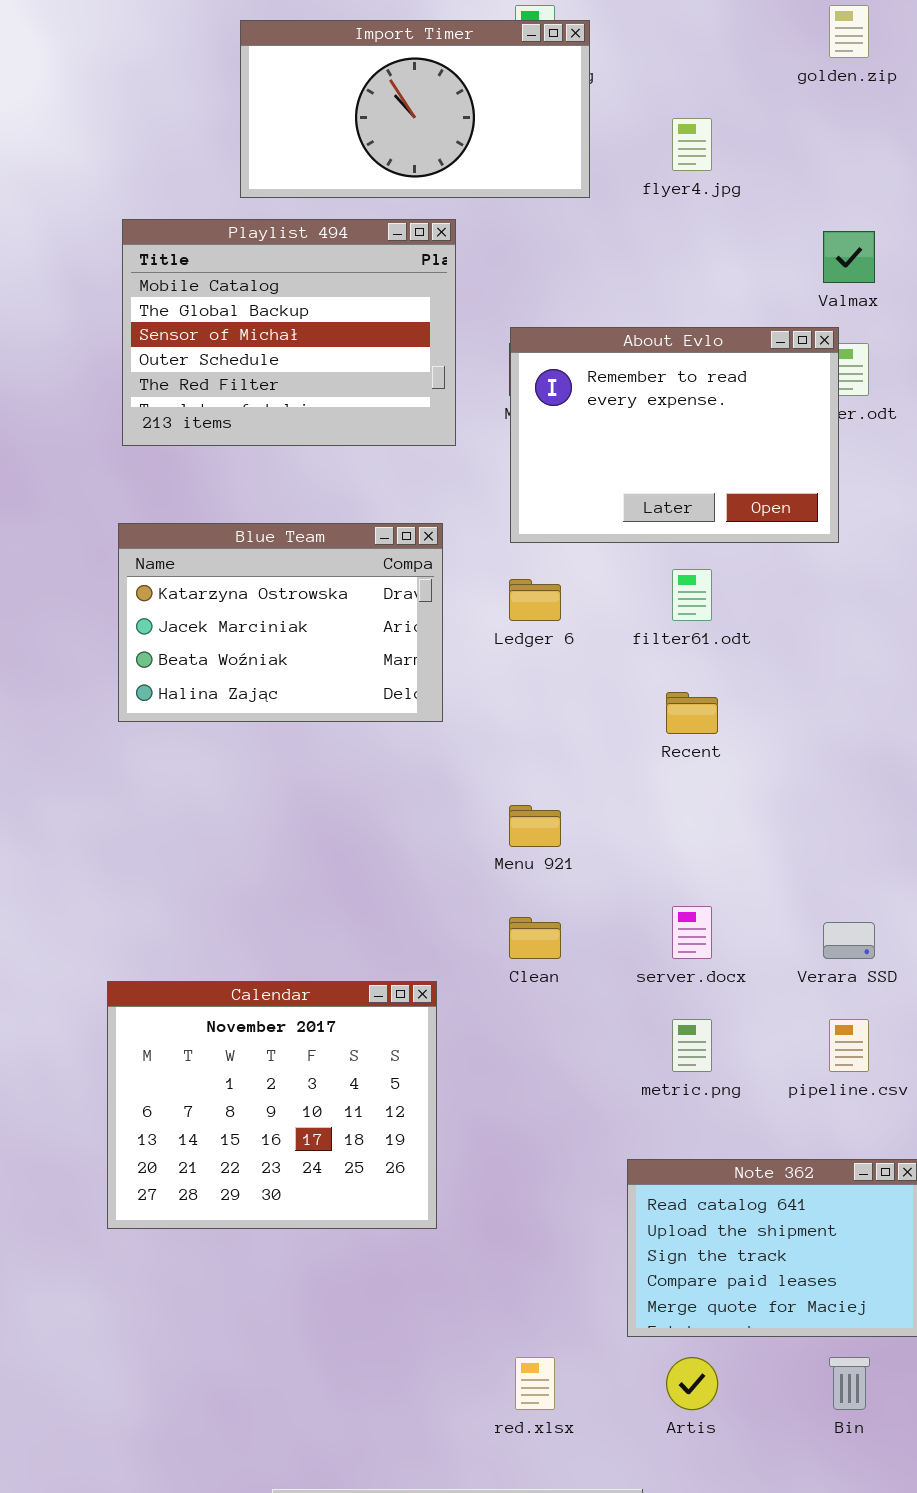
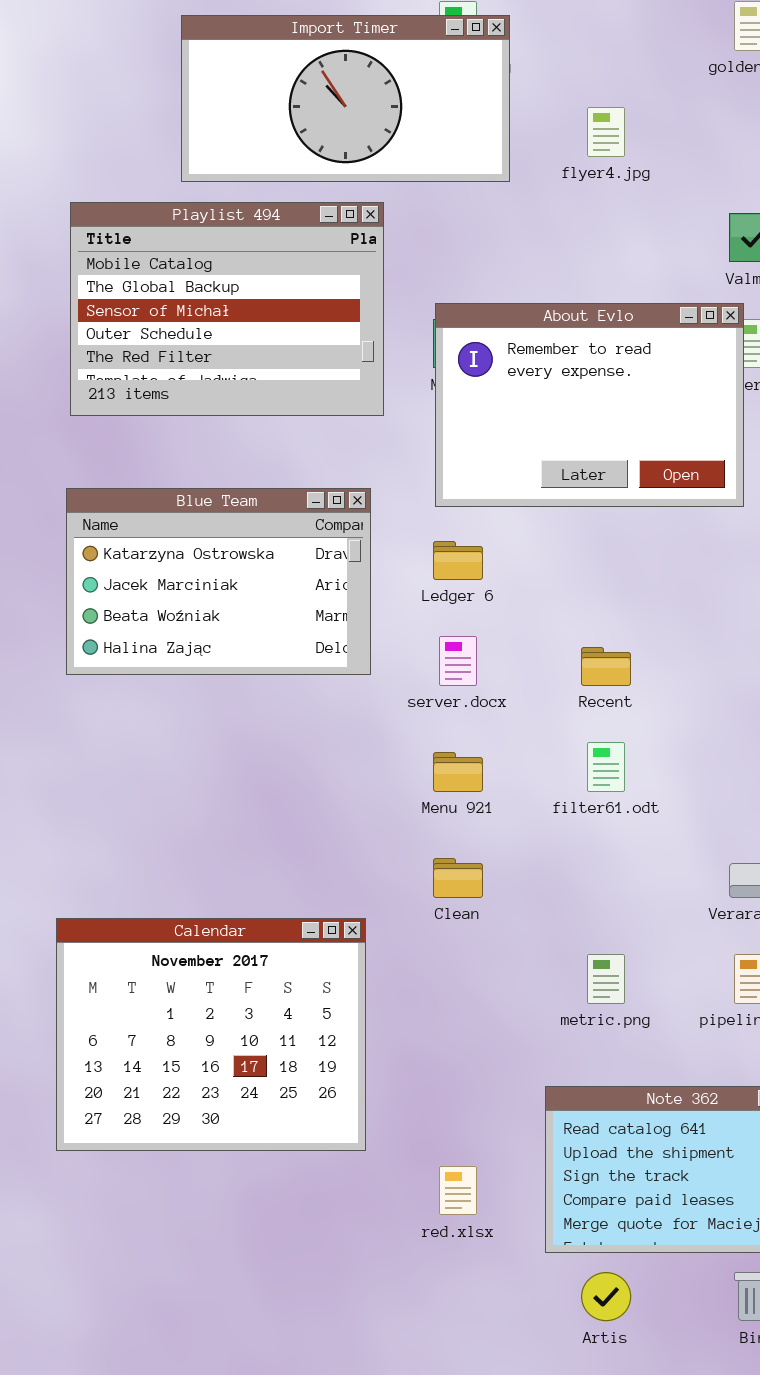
filter61.odt: [672,569,712,621] -> [587,742,625,792], moved
server.docx: [672,906,712,959] -> [439,636,477,686], moved
red.xlsx: [515,1357,555,1410] -> [439,1166,477,1215], moved

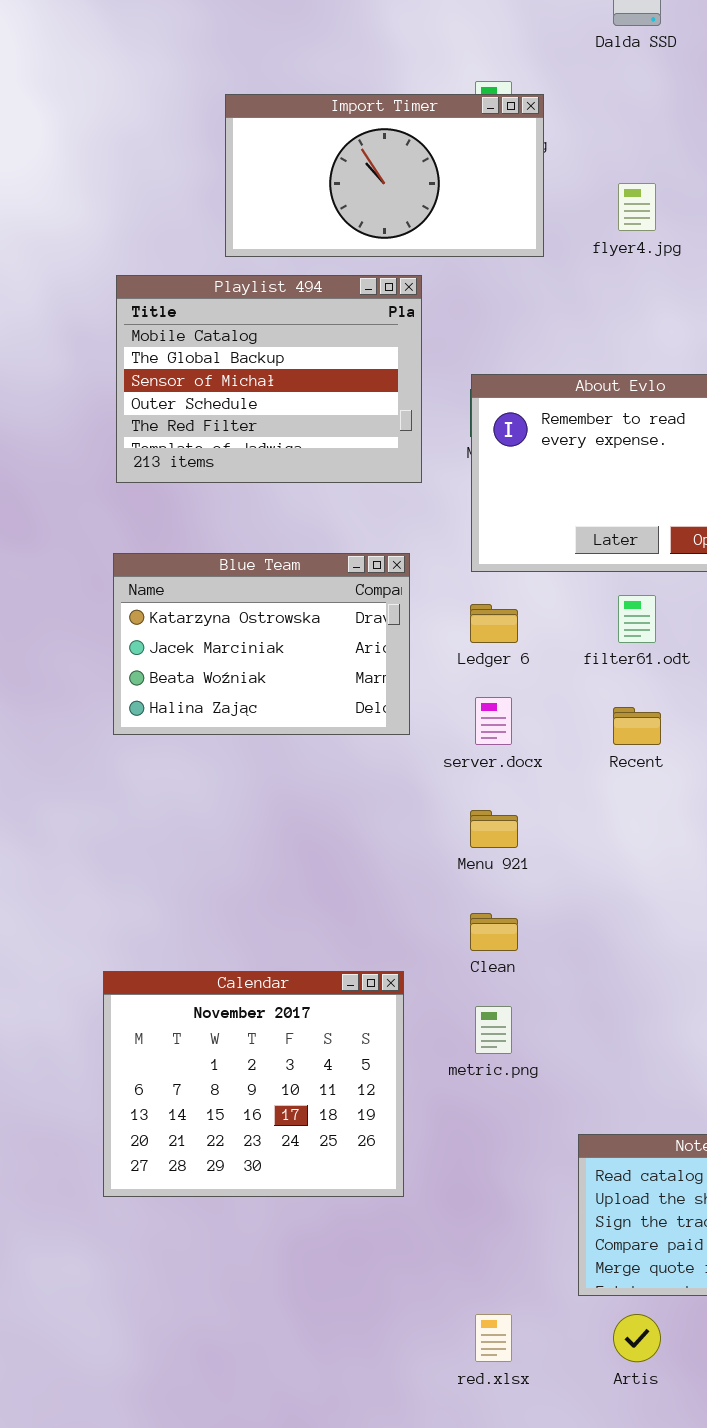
filter61.odt: [587,742,625,792] -> [618,595,656,643], moved
metric.png: [587,954,625,1004] -> [475,1006,512,1054], moved
red.xlsx: [439,1166,477,1215] -> [475,1314,512,1362], moved

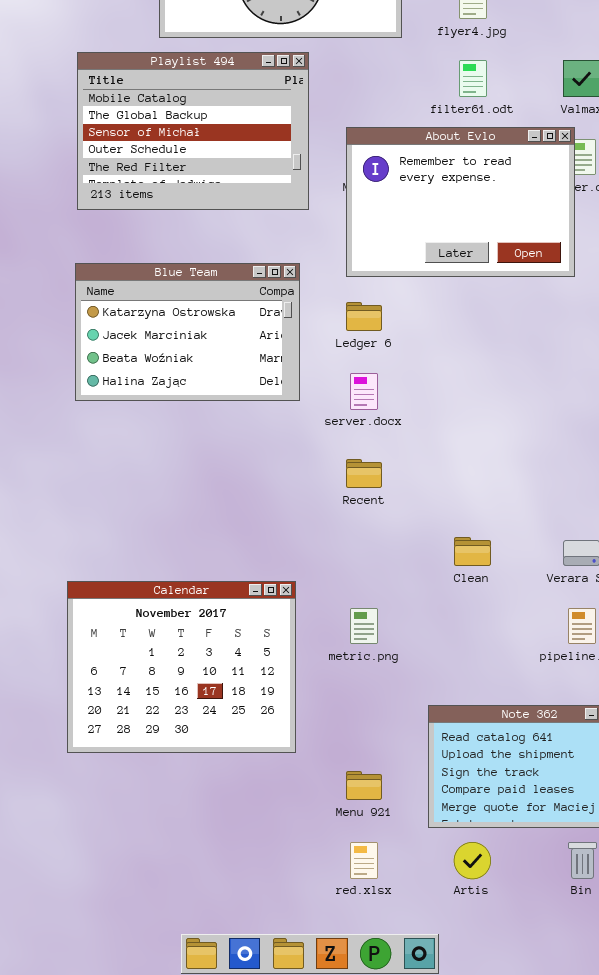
filter61.odt: [618,595,656,643] -> [459,60,487,97], moved
Recent: [613,707,661,745] -> [346,459,382,488], moved
Menu 921: [470,810,518,848] -> [346,771,382,800], moved
Clean: [470,913,518,951] -> [454,537,491,566], moved

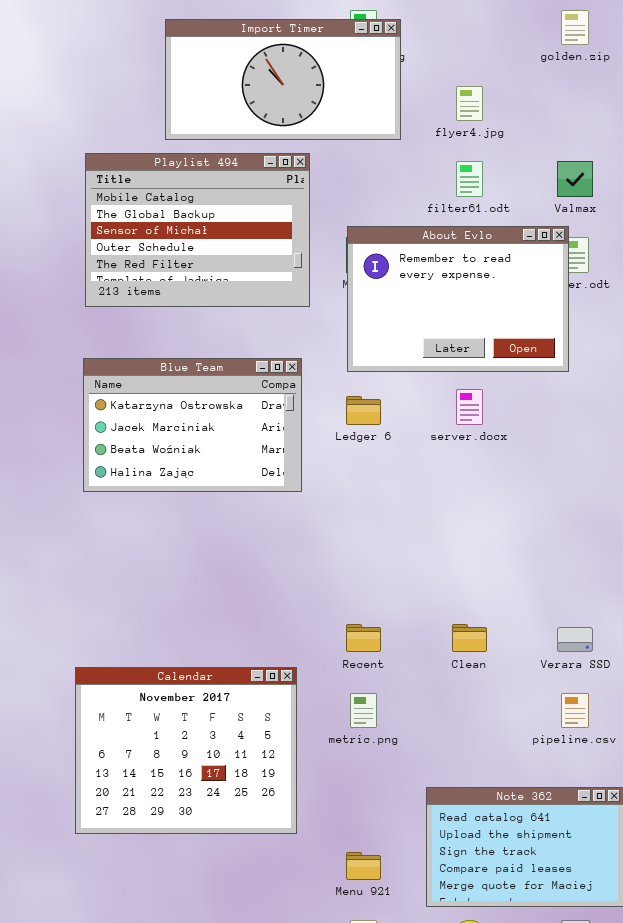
server.docx: [350,373,378,410] -> [456,389,483,425], moved
Recent: [346,459,382,488] -> [346,624,381,652], moved

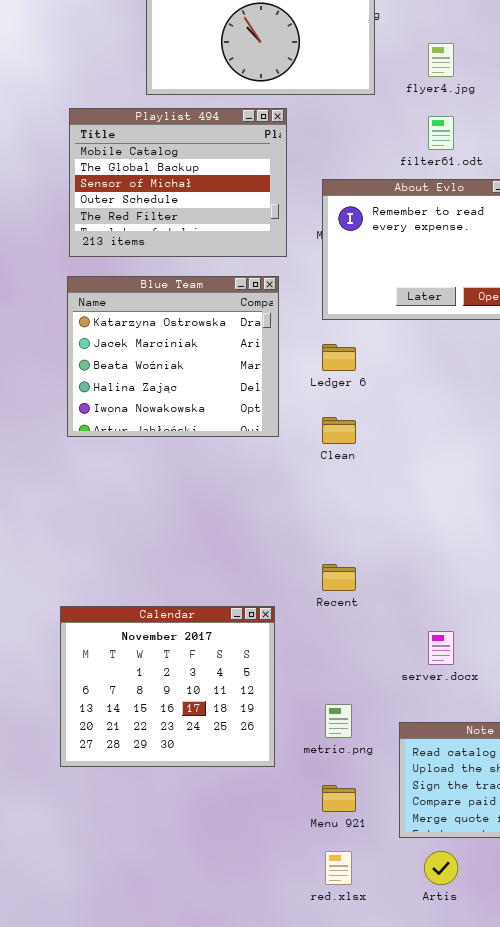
Blue Team: [83,358,302,492] -> [67,276,279,437], resized
server.docx: [456,389,483,425] -> [428,631,454,665], moved
Clean: [452,624,487,652] -> [322,417,356,444], moved
metric.png: [350,693,377,728] -> [325,704,352,738], moved

